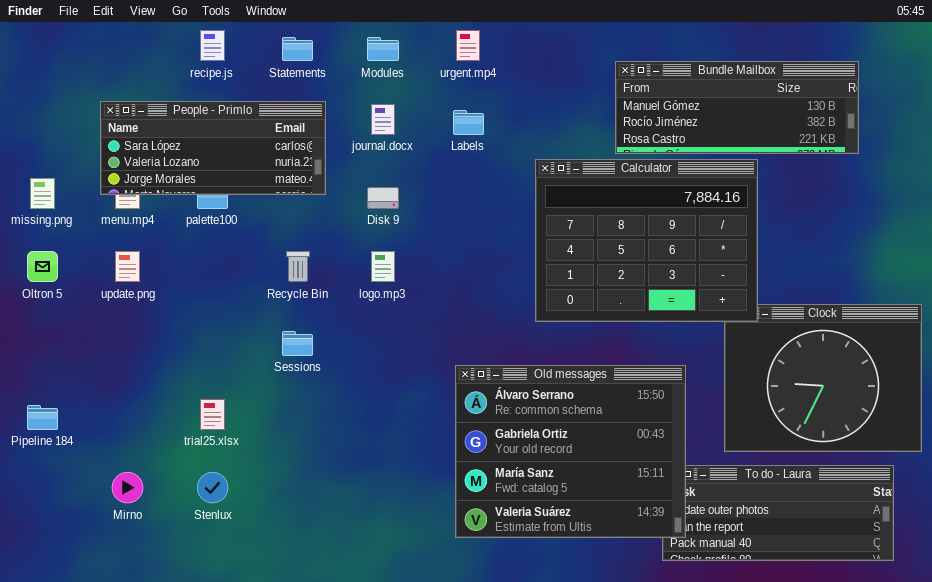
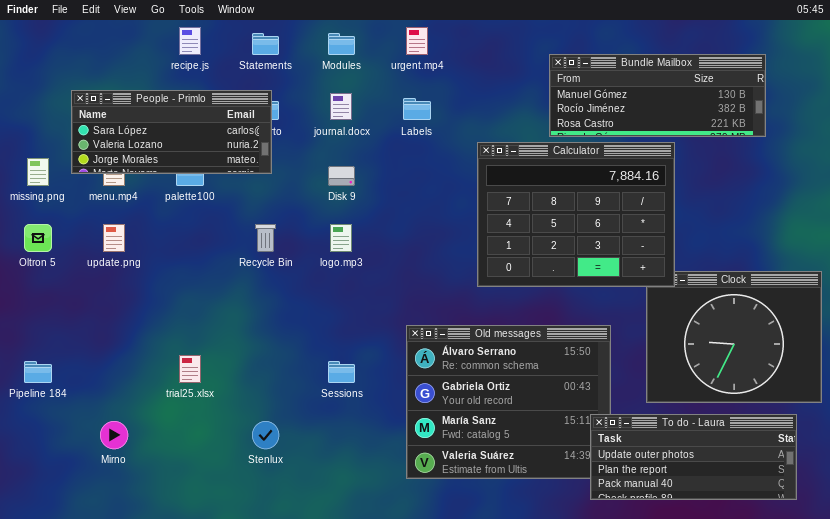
People - Primlo: [100,101,326,195] -> [71,90,272,174], moved
Sessions: [282,331,313,356] -> [328,361,355,383], moved
To do - Laura: [662,465,894,561] -> [590,414,797,500], raised
Stenlux: [197,472,228,503] -> [252,421,279,449], moved

